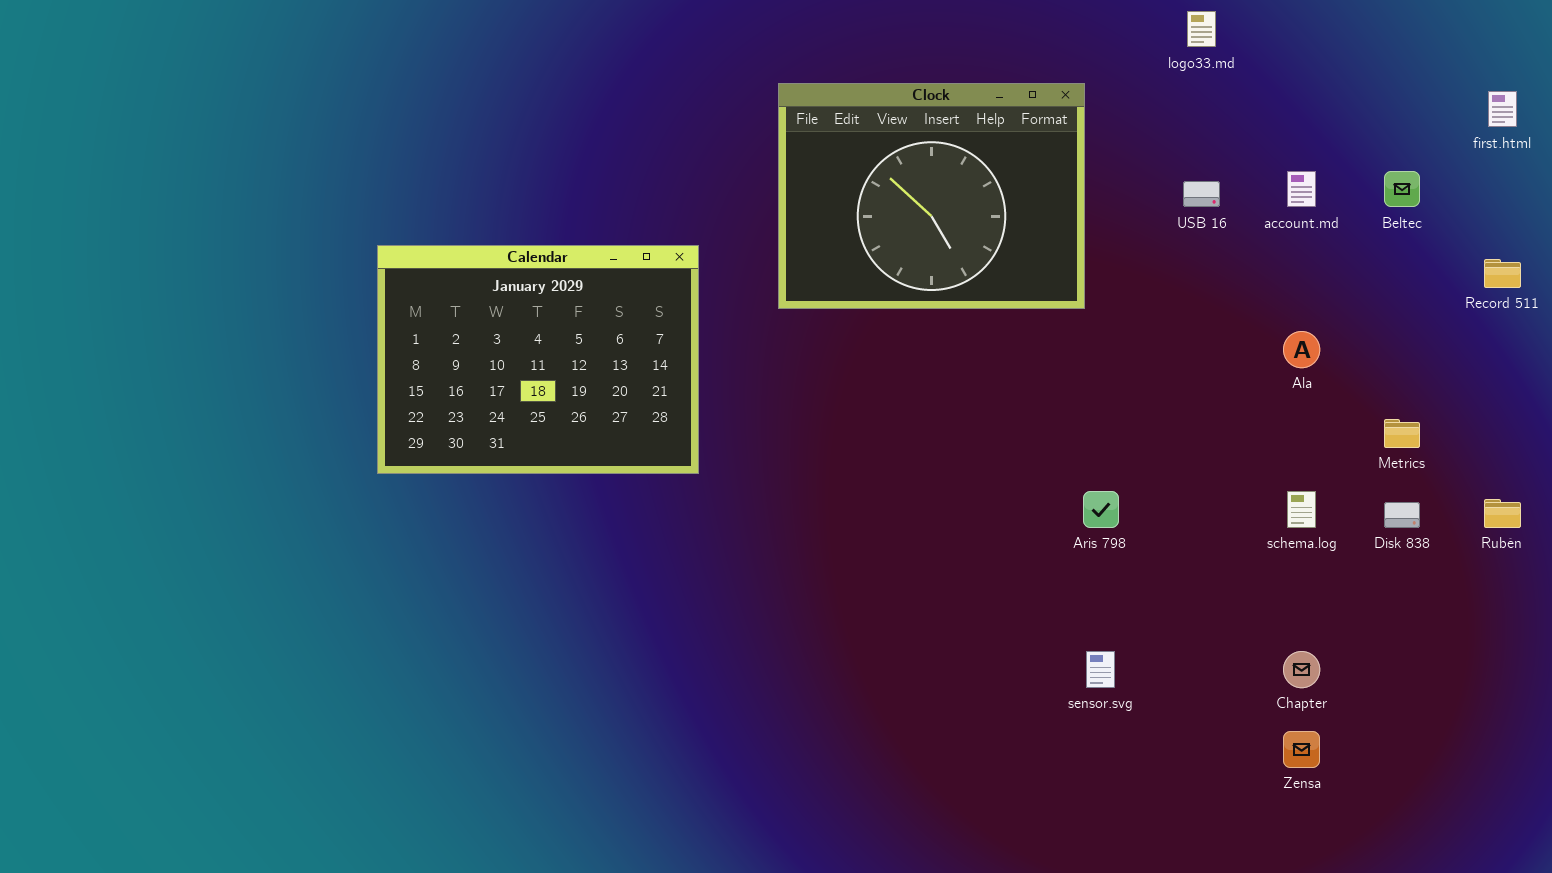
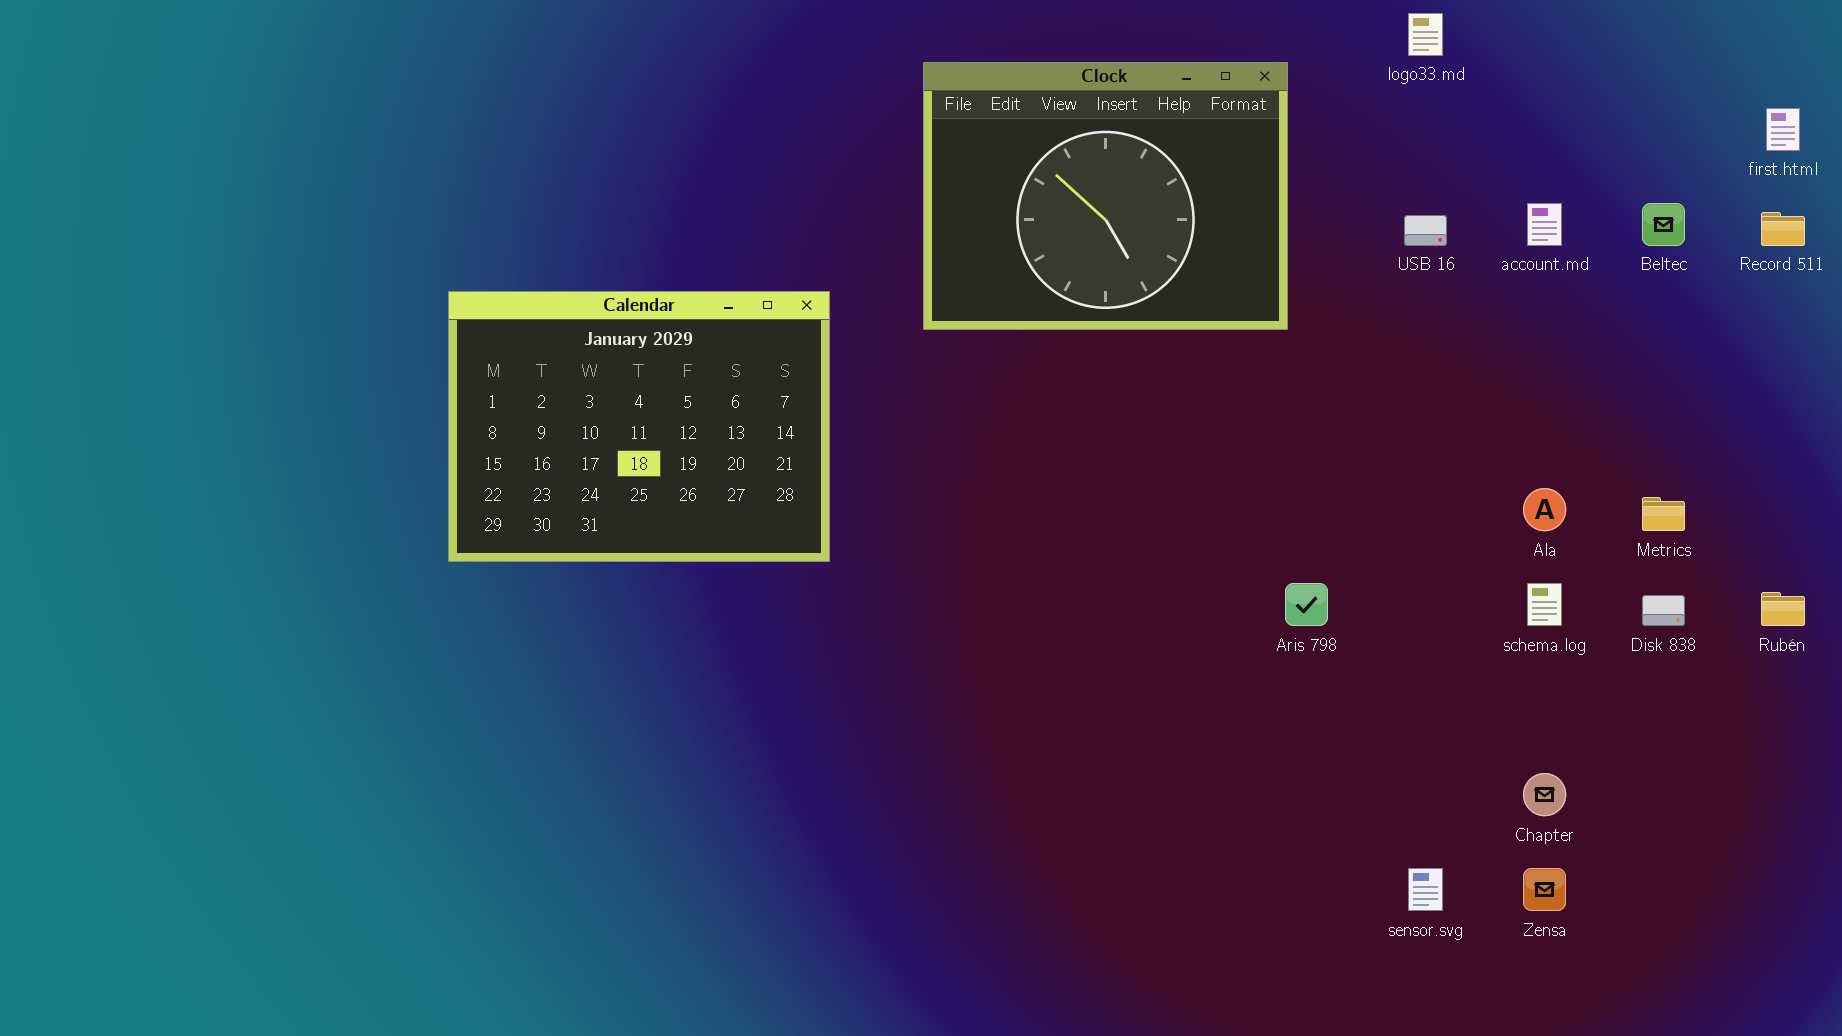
Clock: [778,83,1085,309] -> [923,62,1288,330], moved
Record 511: [1484,259,1521,288] -> [1761,212,1805,246], moved
Ala: [1283,331,1320,368] -> [1523,488,1566,531], moved
sensor.svg: [1086,651,1115,688] -> [1408,868,1443,911], moved

